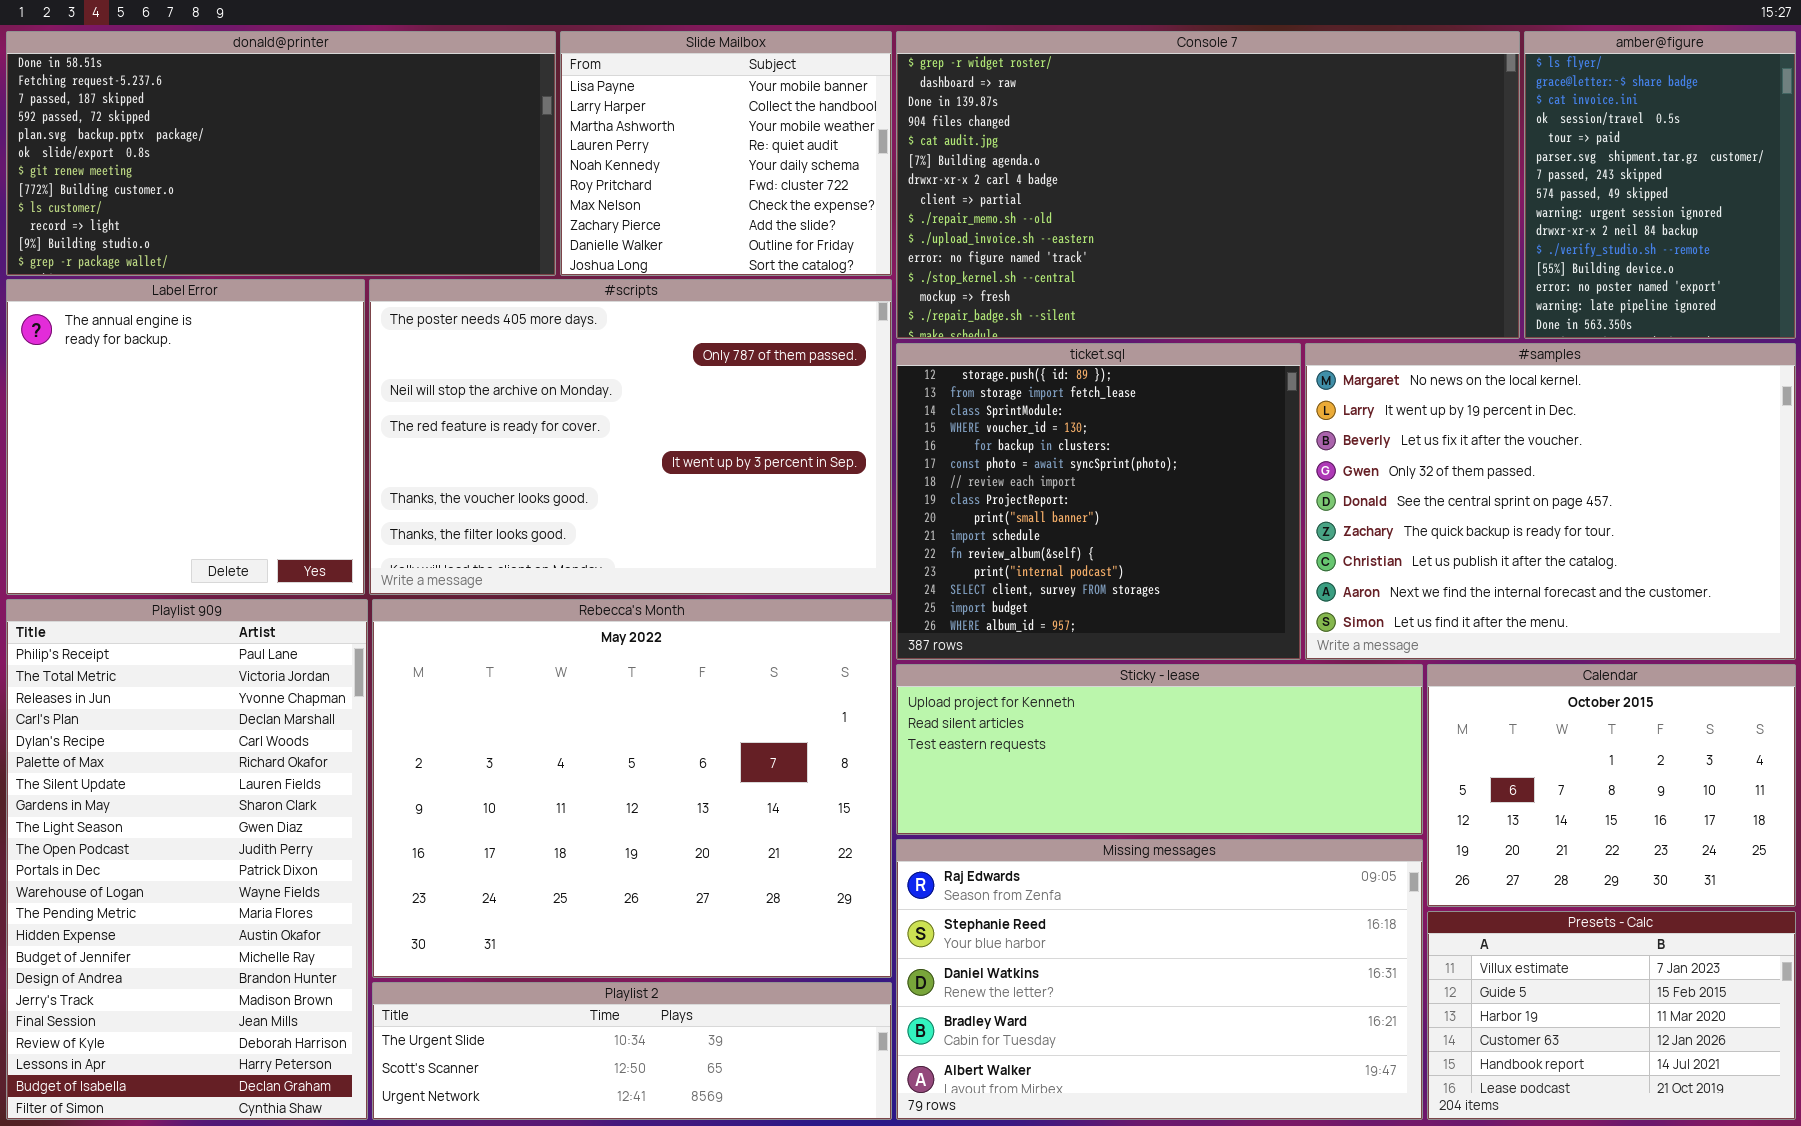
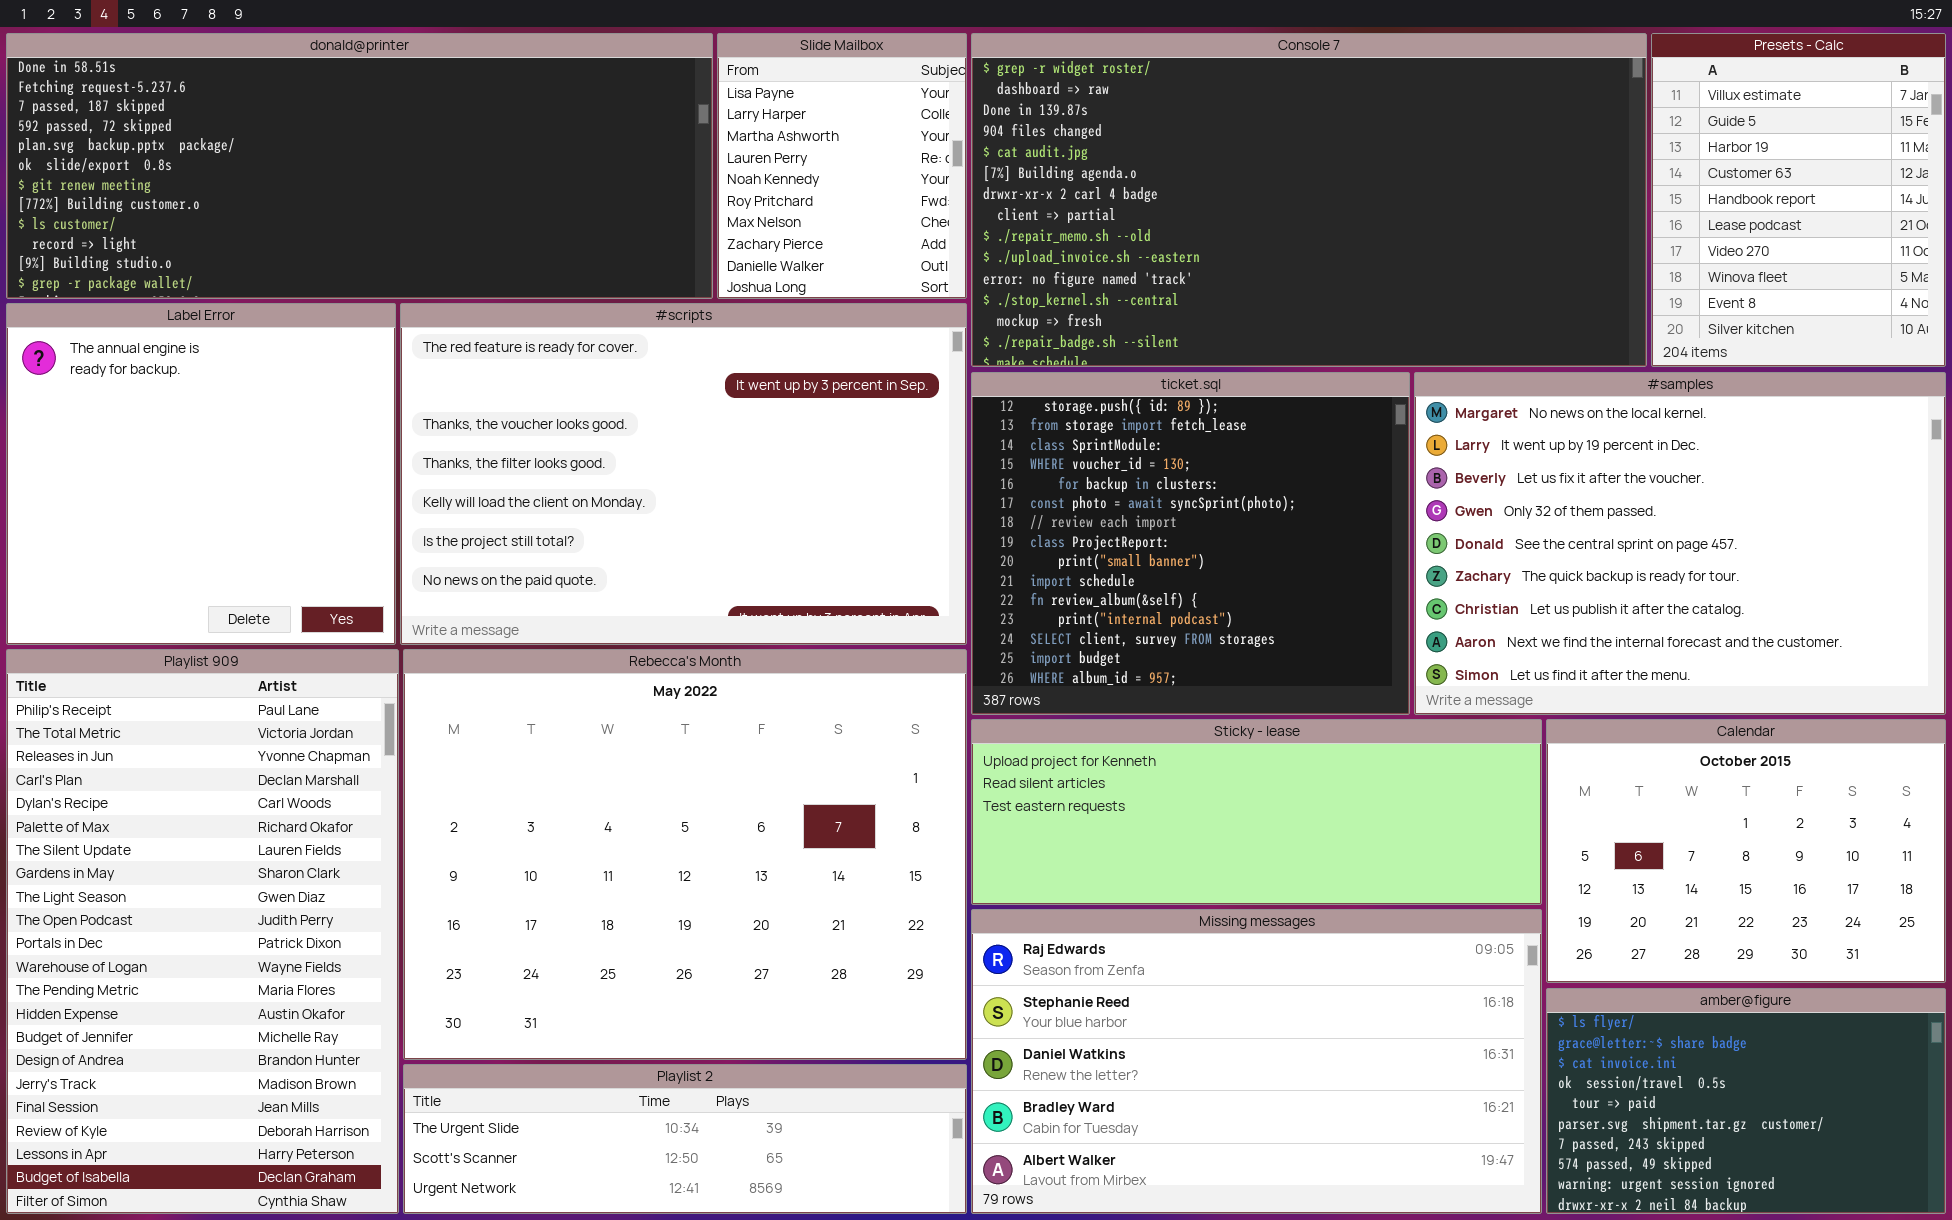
donald@printer: [6,31,556,276] -> [6,33,713,299], resized
Slide Mailbox: [560,31,892,276] -> [717,33,967,299], resized
amber@figure: [1524,31,1796,339] -> [1546,988,1946,1214], moved, resized
#scripts: [369,279,892,595] -> [400,303,967,645], scrolled down 3 rows
Presets - Calc: [1427,911,1796,1120] -> [1651,33,1946,367], moved, resized

